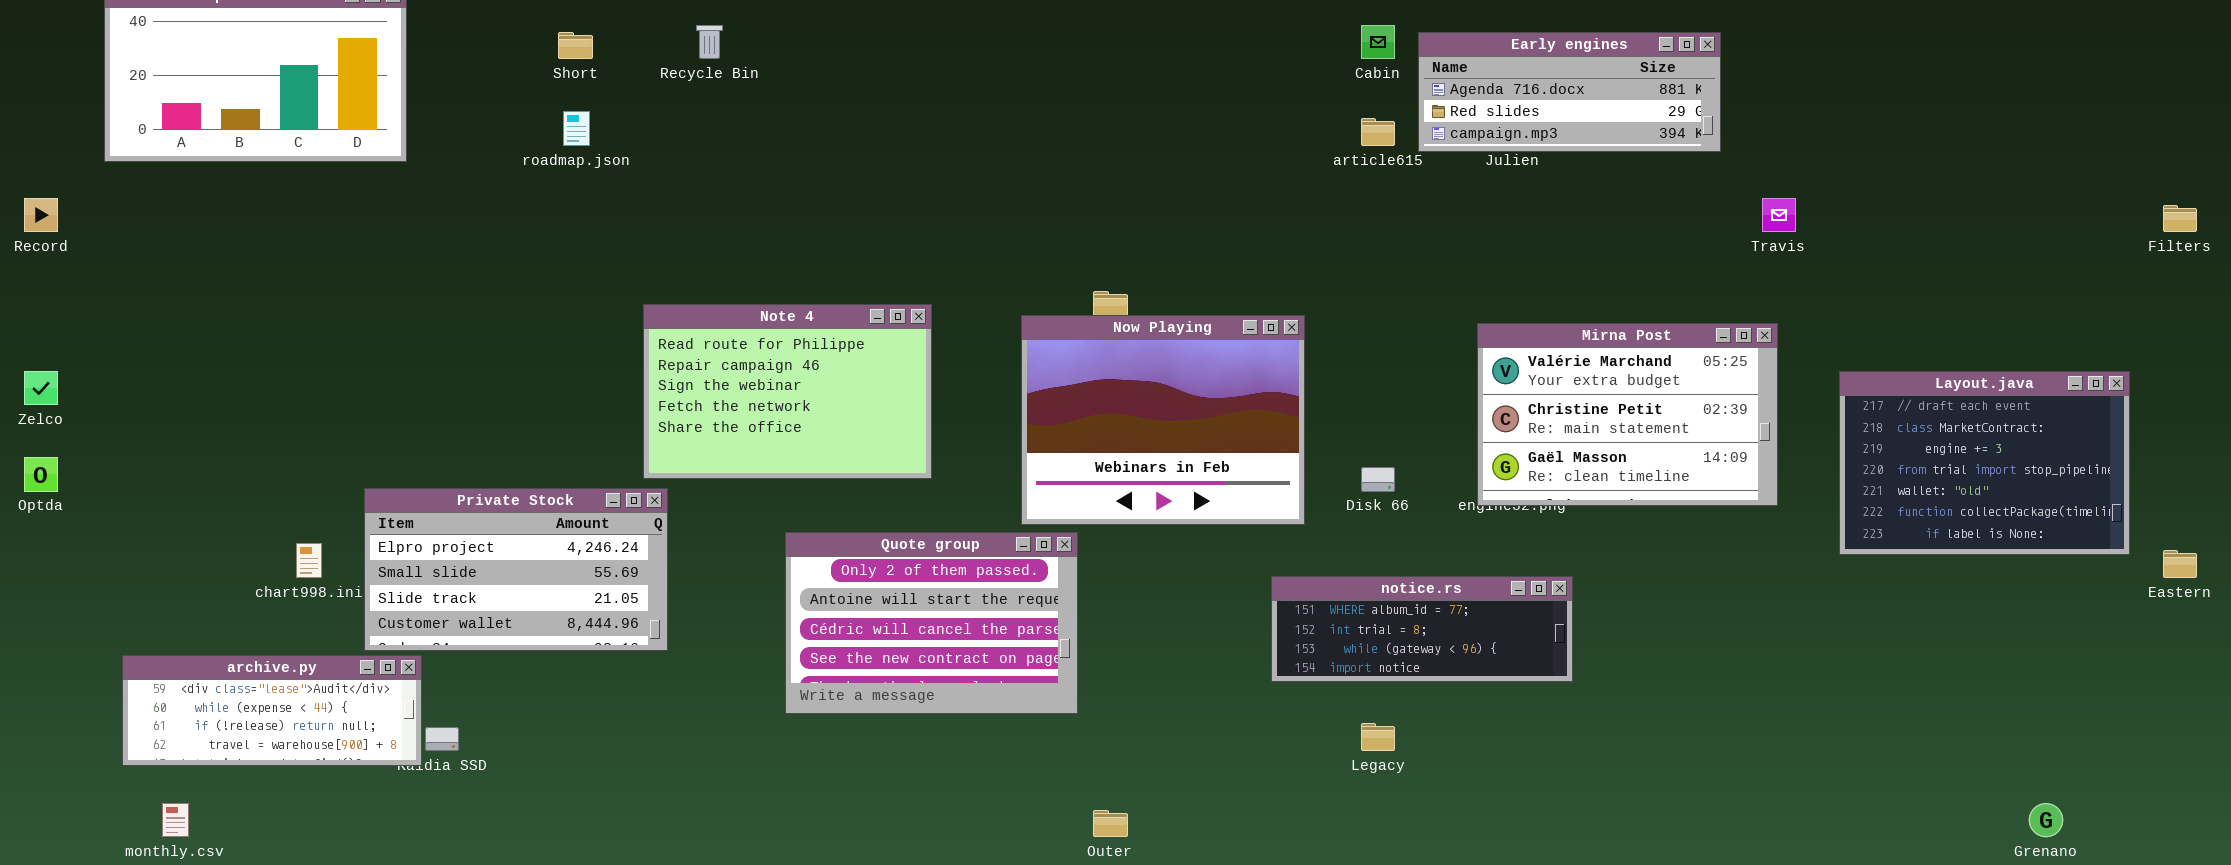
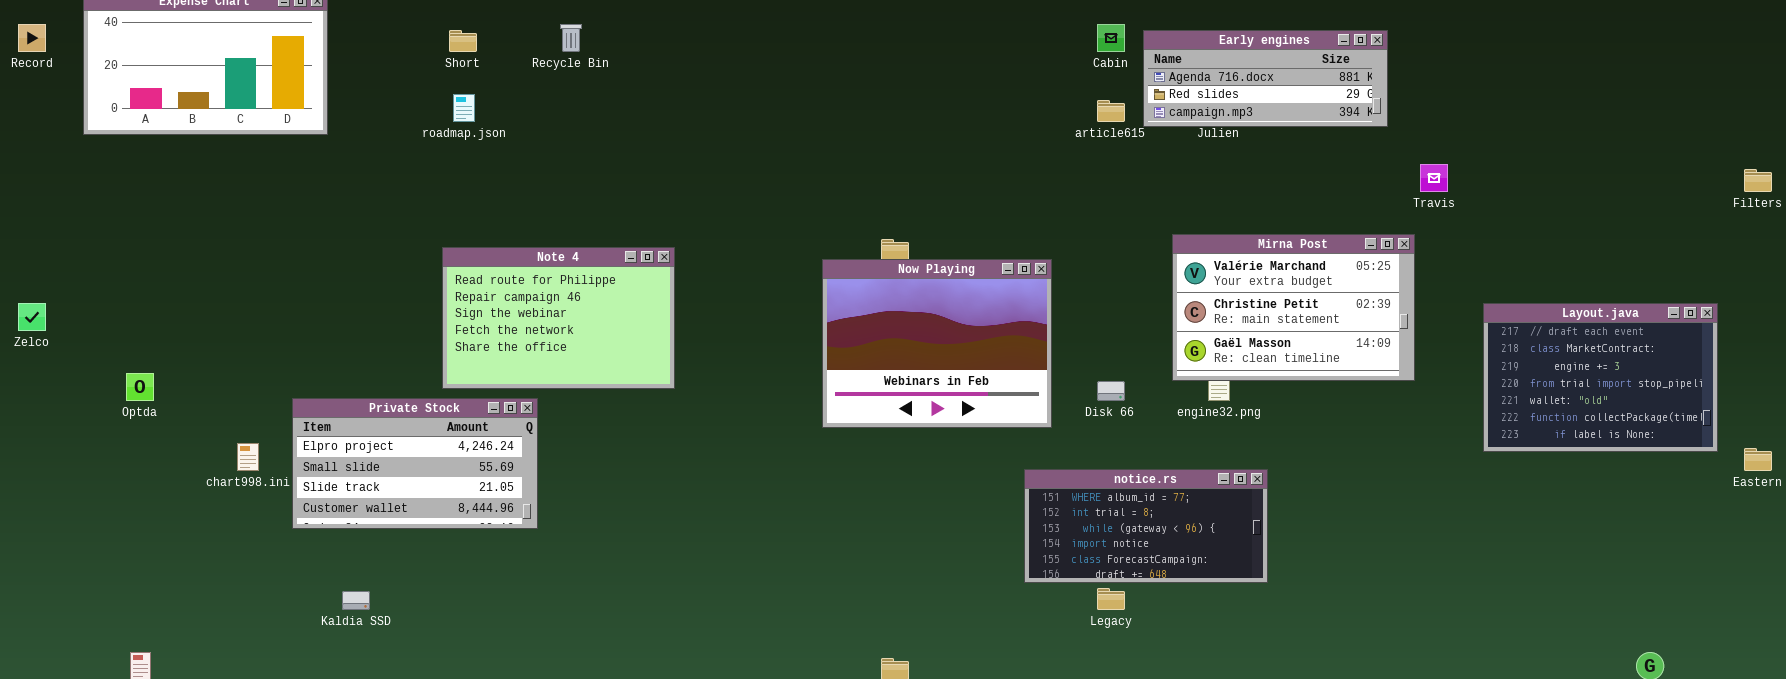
Record: [24,198,58,232] -> [18,24,46,52], moved
Note 4: [643,304,932,479] -> [442,247,675,389], moved
Mirna Post: [1477,323,1778,506] -> [1172,234,1415,381], moved
Optda: [24,457,58,492] -> [126,373,154,401], moved
Quote group: [785,532,1078,714] -> none, closed
notice.rs: [1271,576,1573,682] -> [1024,469,1268,583], resized
archive.py: [122,655,422,766] -> none, closed

